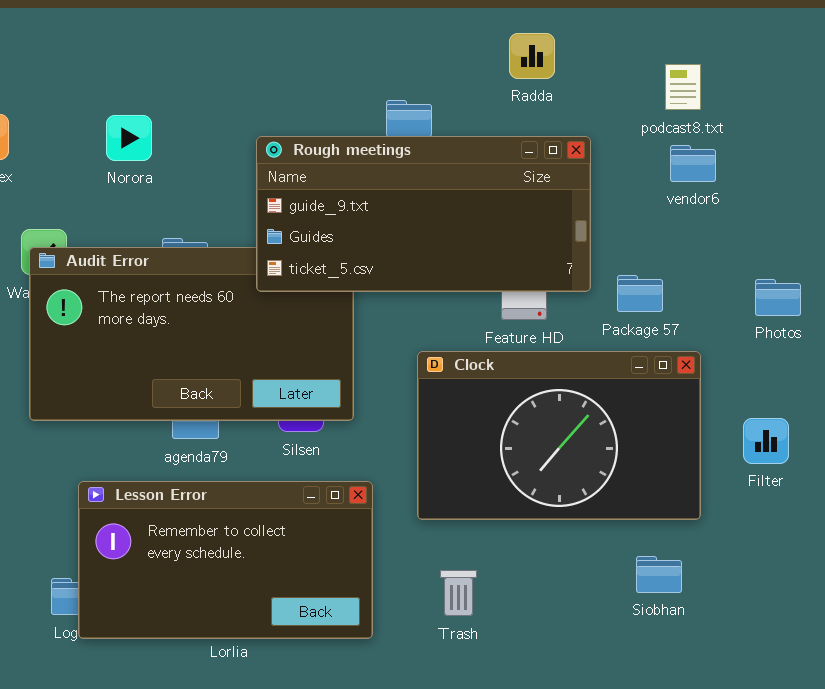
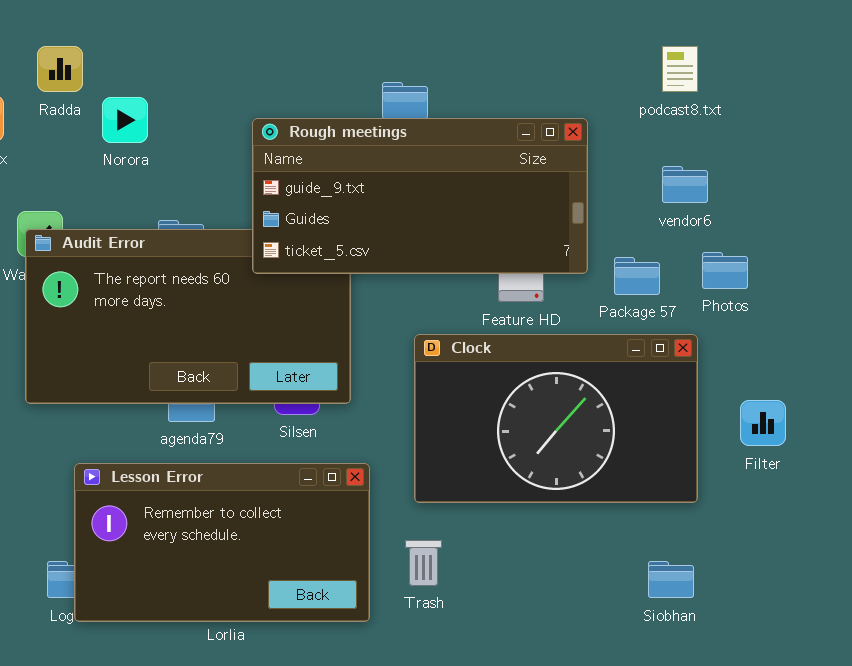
Radda: [509,33,555,79] -> [37,46,83,92], moved
vendor6: [670,145,716,182] -> [662,166,708,203], moved
Photos: [755,279,801,316] -> [702,252,748,289], moved
Siobhan: [636,556,682,593] -> [648,561,694,598], moved
Trash: [440,570,477,616] -> [405,540,442,586], moved

